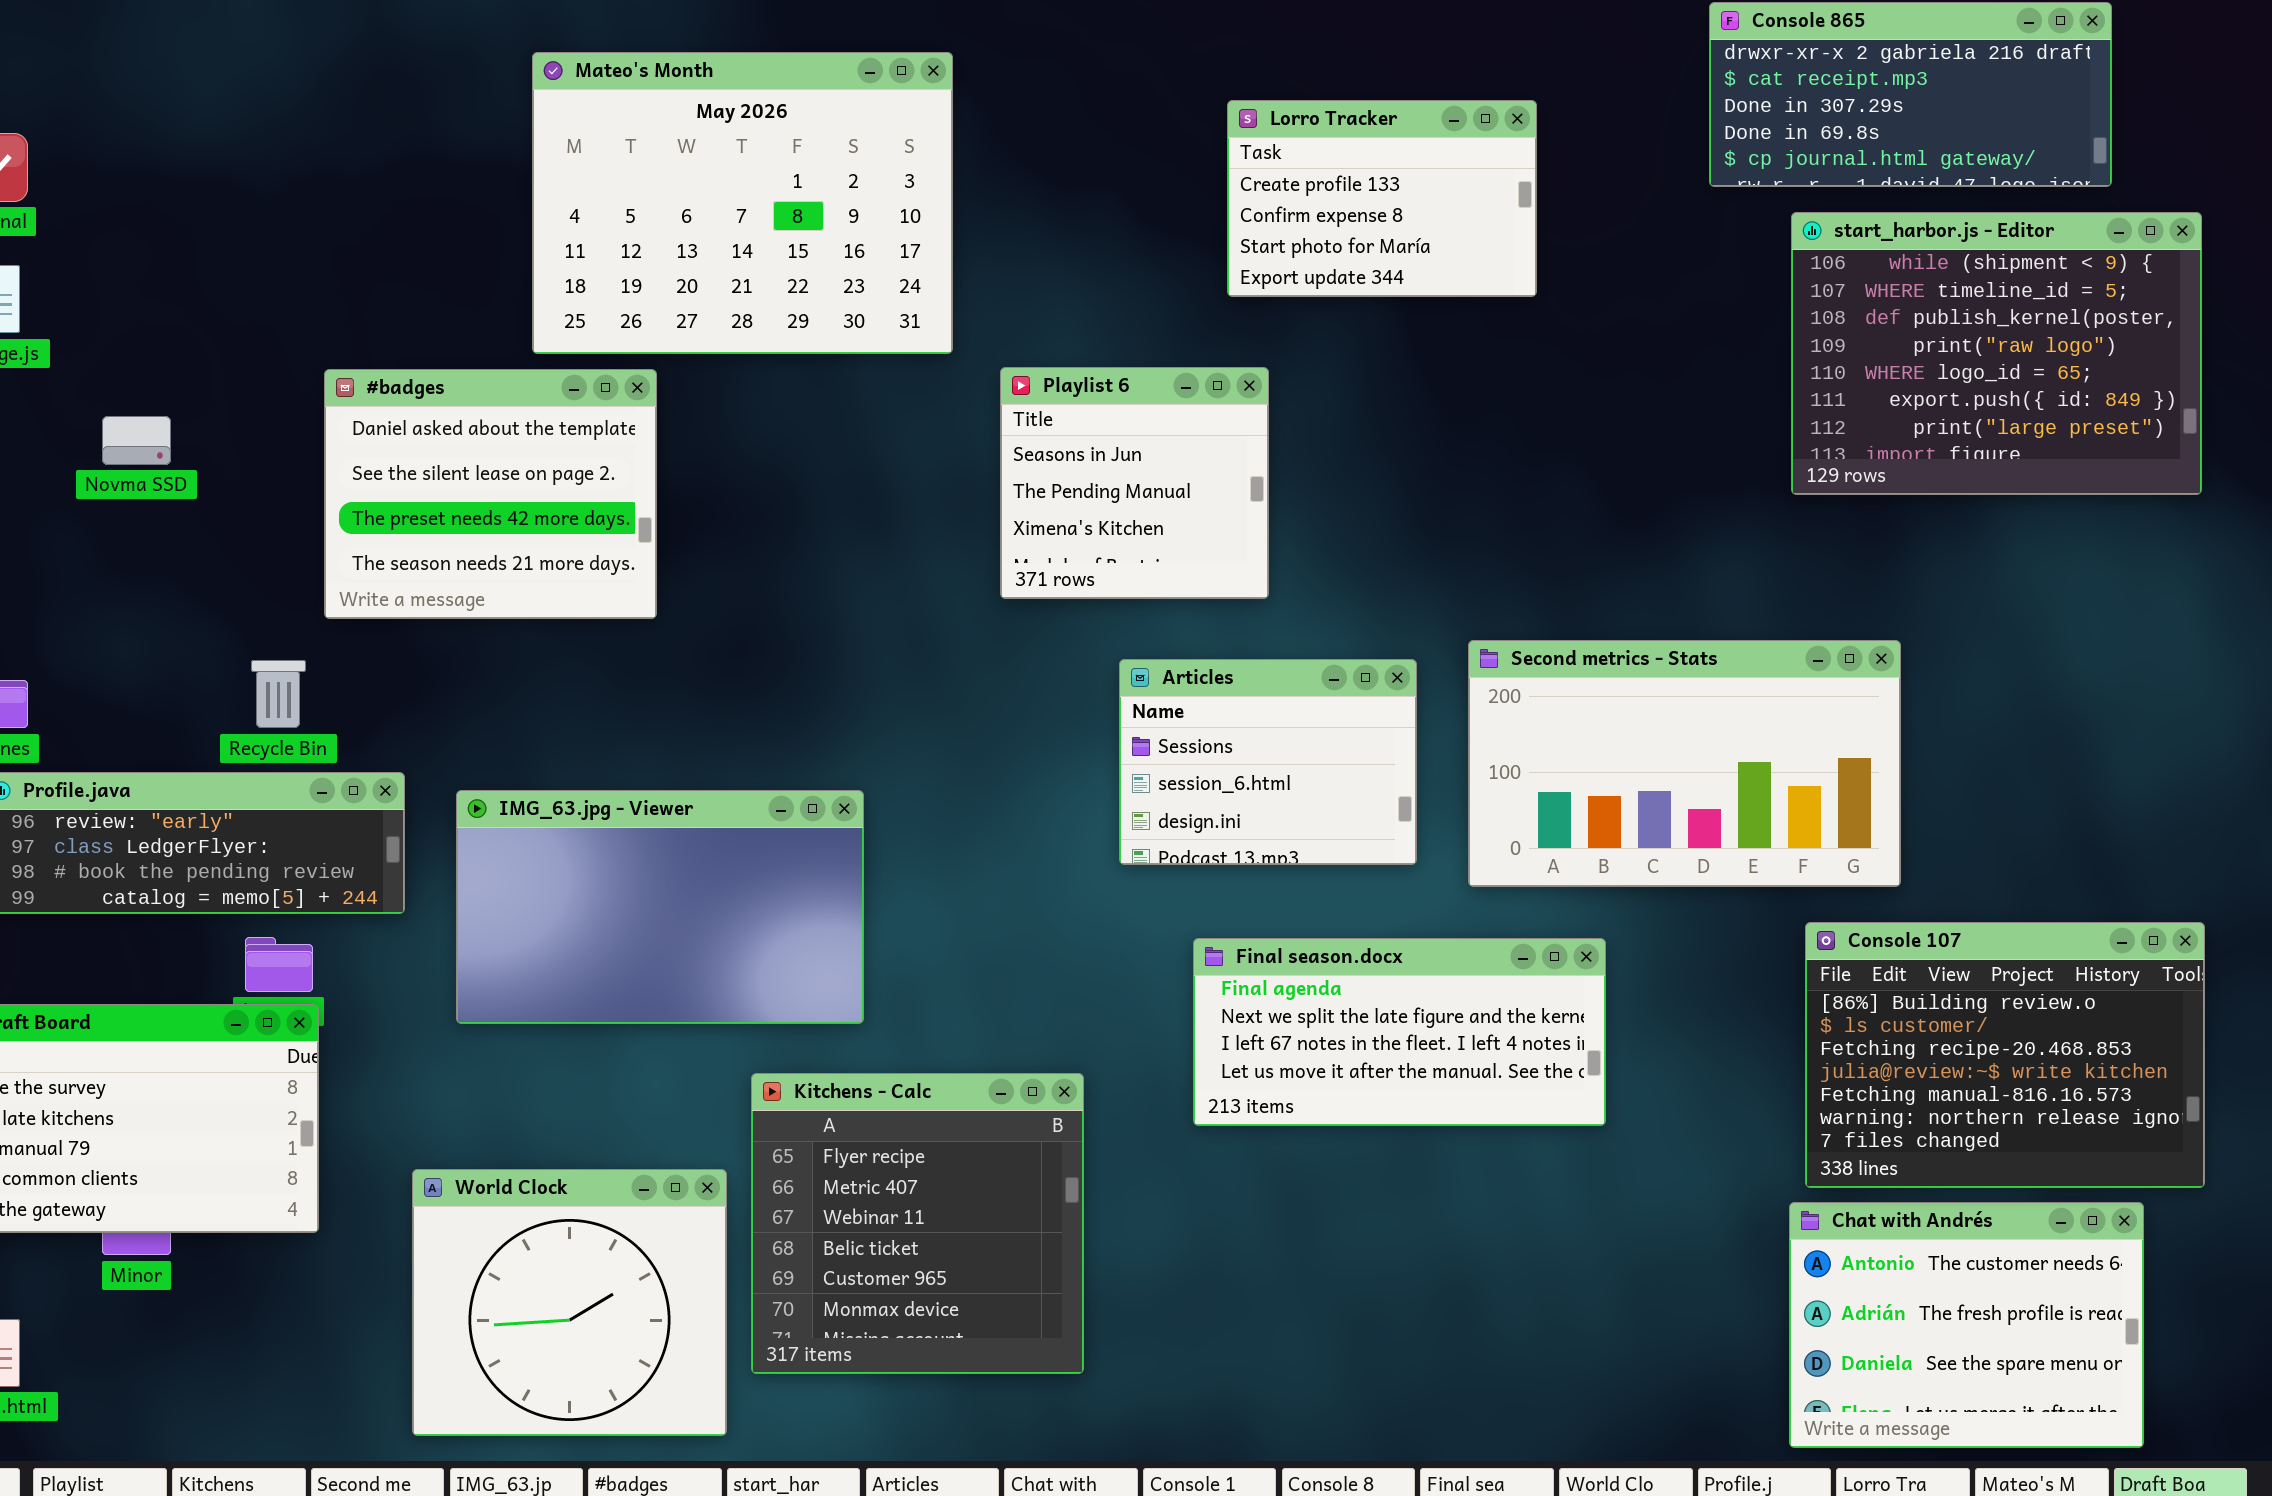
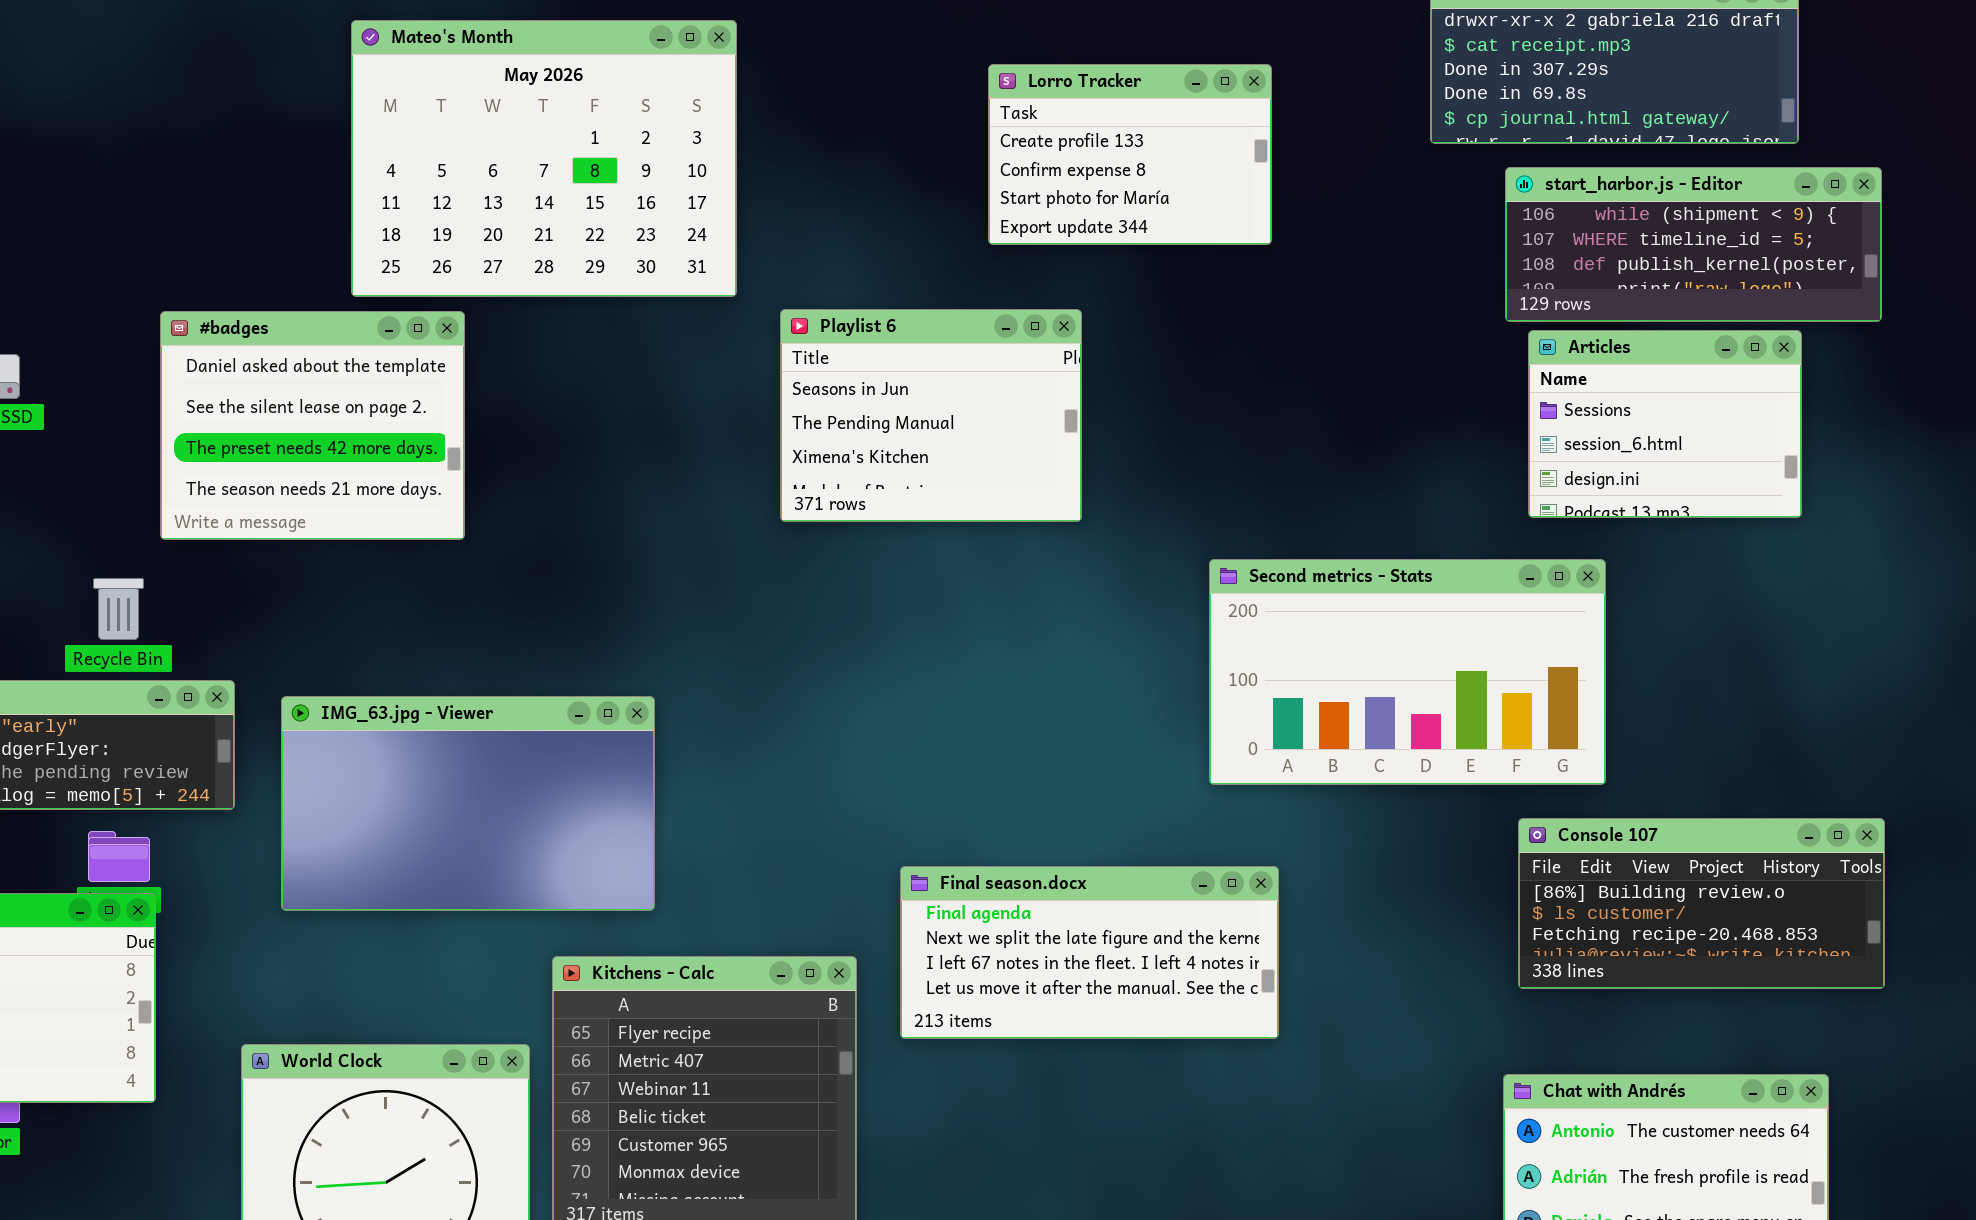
start_harbor.js - Editor: [1791,212,2202,495] -> [1505,167,1882,322], resized
Playlist 6: [1000,367,1269,599] -> [780,309,1082,522], resized
Articles: [1119,659,1417,865] -> [1528,330,1802,518], moved
Console 107: [1805,922,2205,1188] -> [1518,818,1885,989], resized
Final season.docx: [1193,938,1606,1126] -> [900,866,1279,1039], moved

